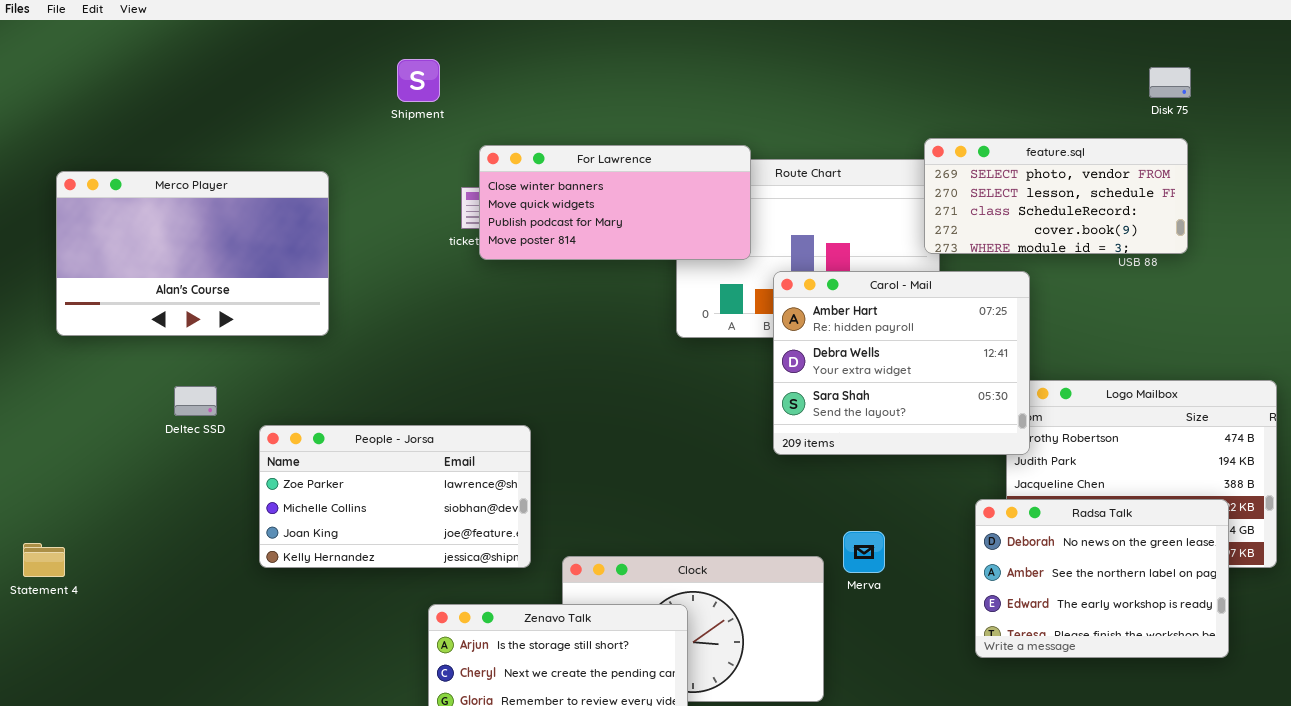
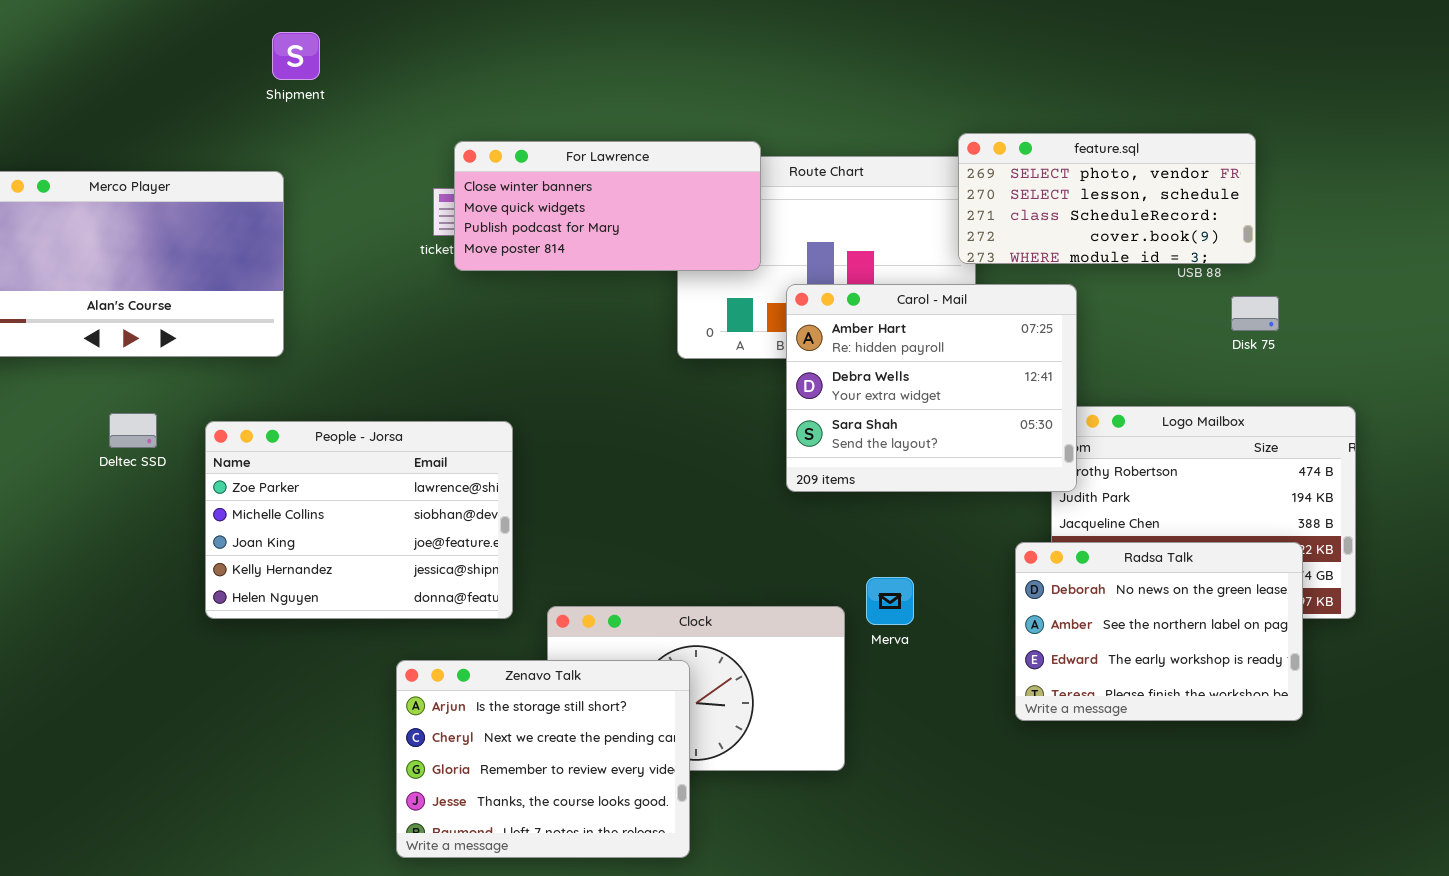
Shipment: [397,59,440,102] -> [272,32,320,80], moved
Disk 75: [1149,67,1191,98] -> [1231,296,1279,331], moved
People - Jorsa: [259,425,531,568] -> [205,421,513,619], resized

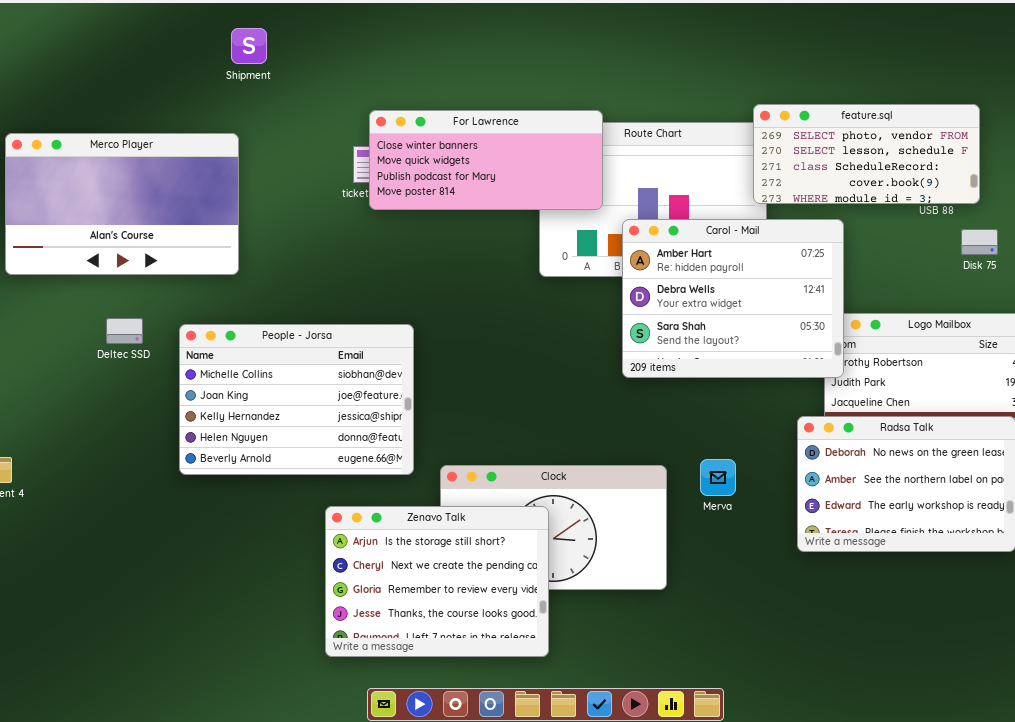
People - Jorsa: [205,421,513,619] -> [179,324,414,475], scrolled down 1 row
Merva: [866,577,914,625] -> [700,459,736,496], moved

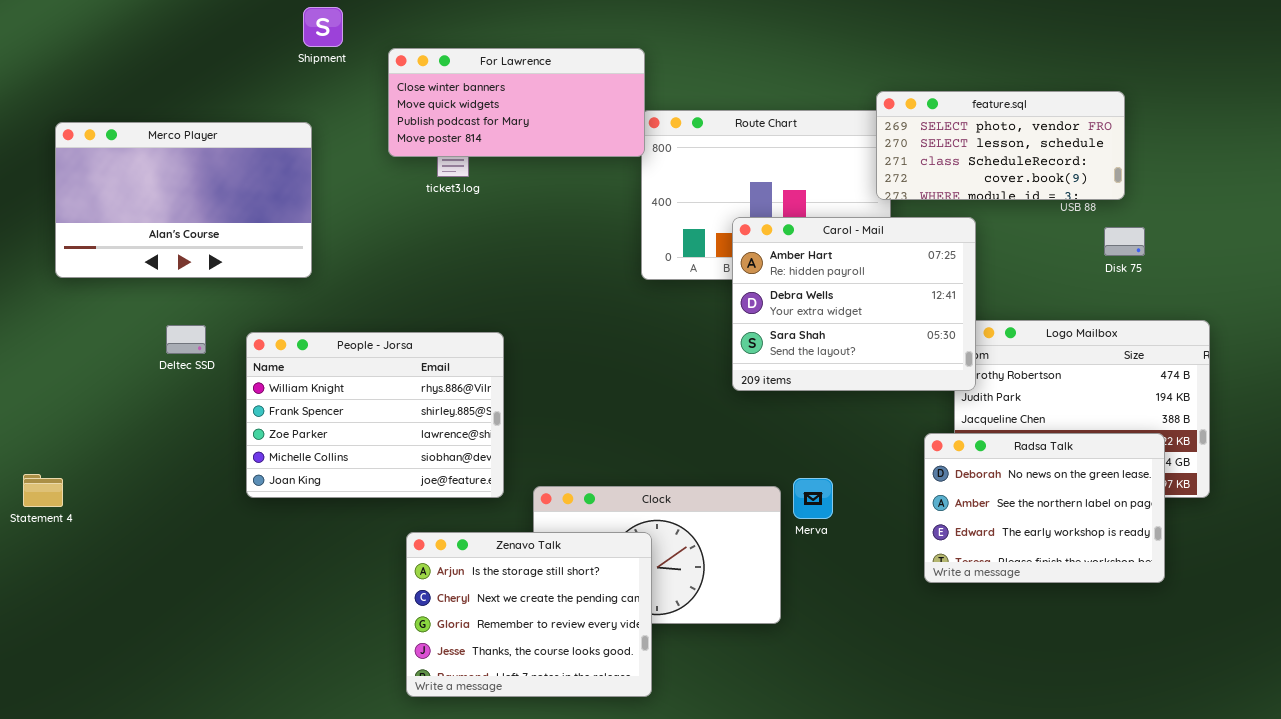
For Lawrence: [369,110,603,210] -> [388,48,645,157], moved
People - Jorsa: [179,324,414,475] -> [246,332,504,498], scrolled up 3 rows
Merva: [700,459,736,496] -> [793,478,833,519], moved

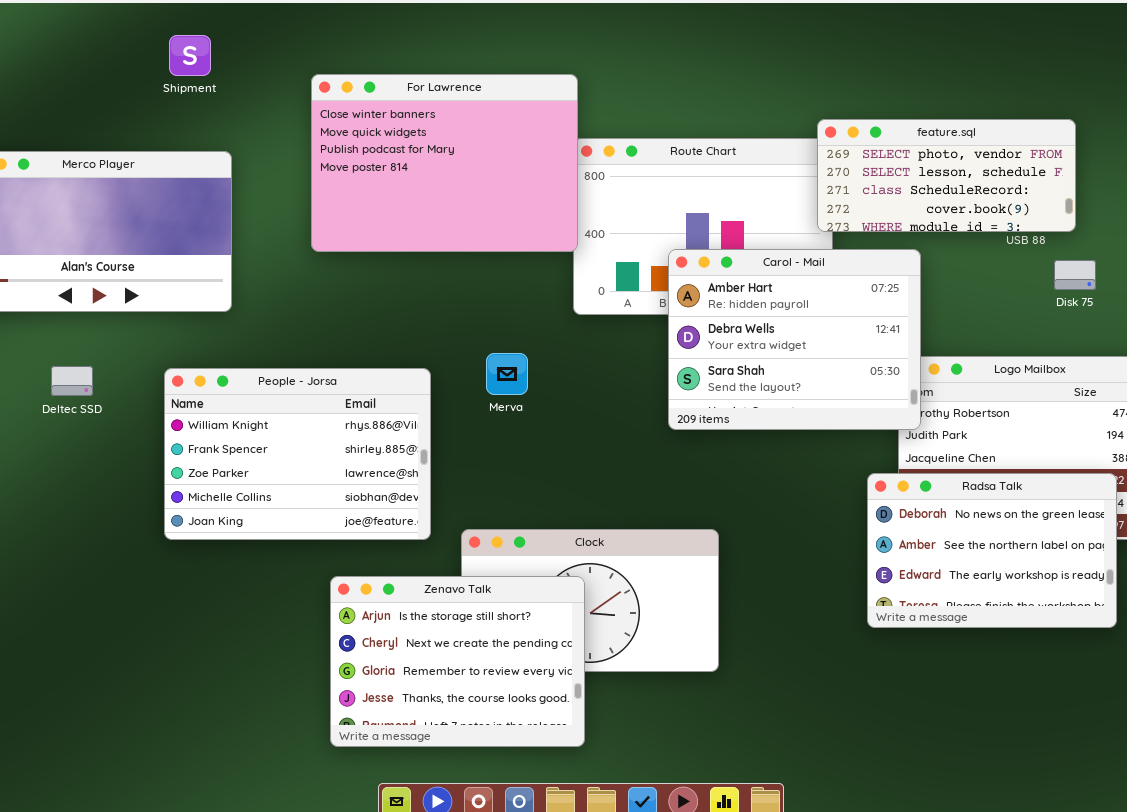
Shipment: [303,7,343,47] -> [169,35,211,76], moved
For Lawrence: [388,48,645,157] -> [311,74,578,252], resized
Deltec SSD: [166,325,206,354] -> [51,366,93,396], moved
Merva: [793,478,833,519] -> [486,353,528,395], moved

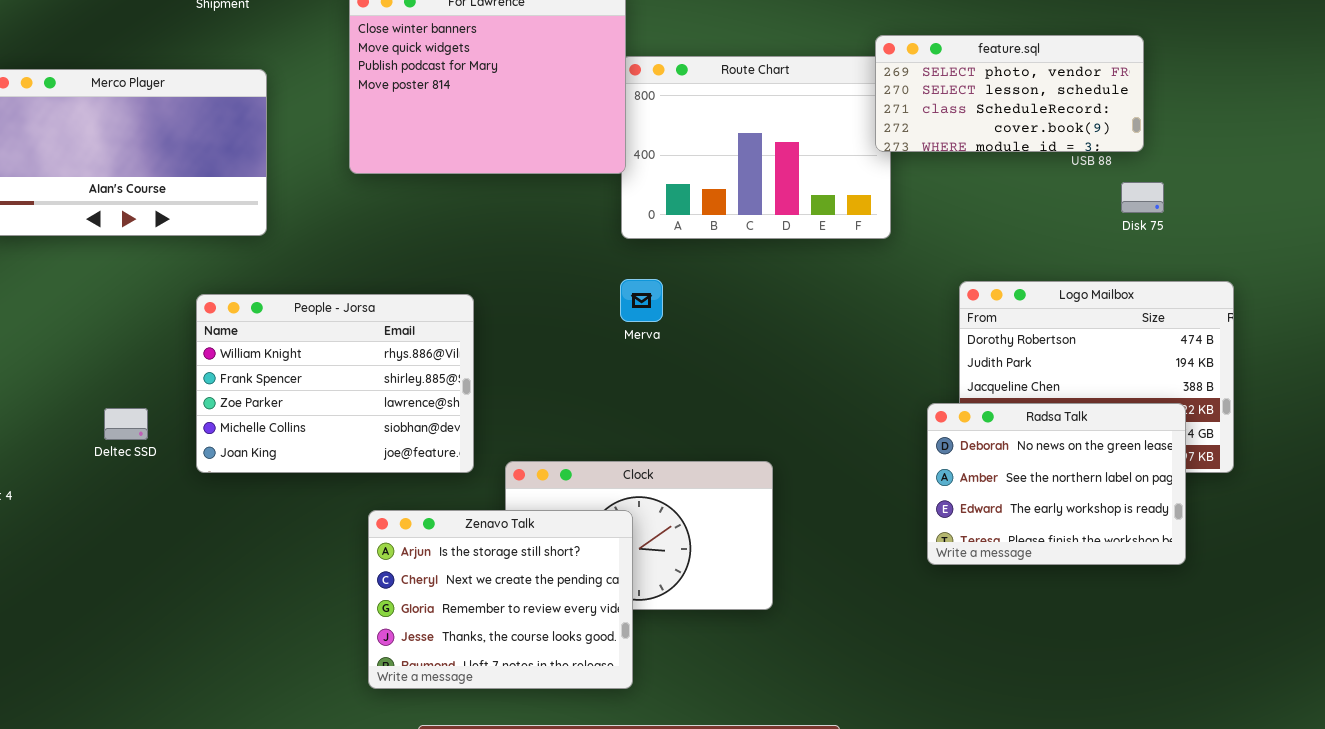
Carol - Mail: [668,249,921,430] -> none, closed
Merva: [486,353,528,395] -> [620,279,663,322], moved
Deltec SSD: [51,366,93,396] -> [104,408,148,440], moved

